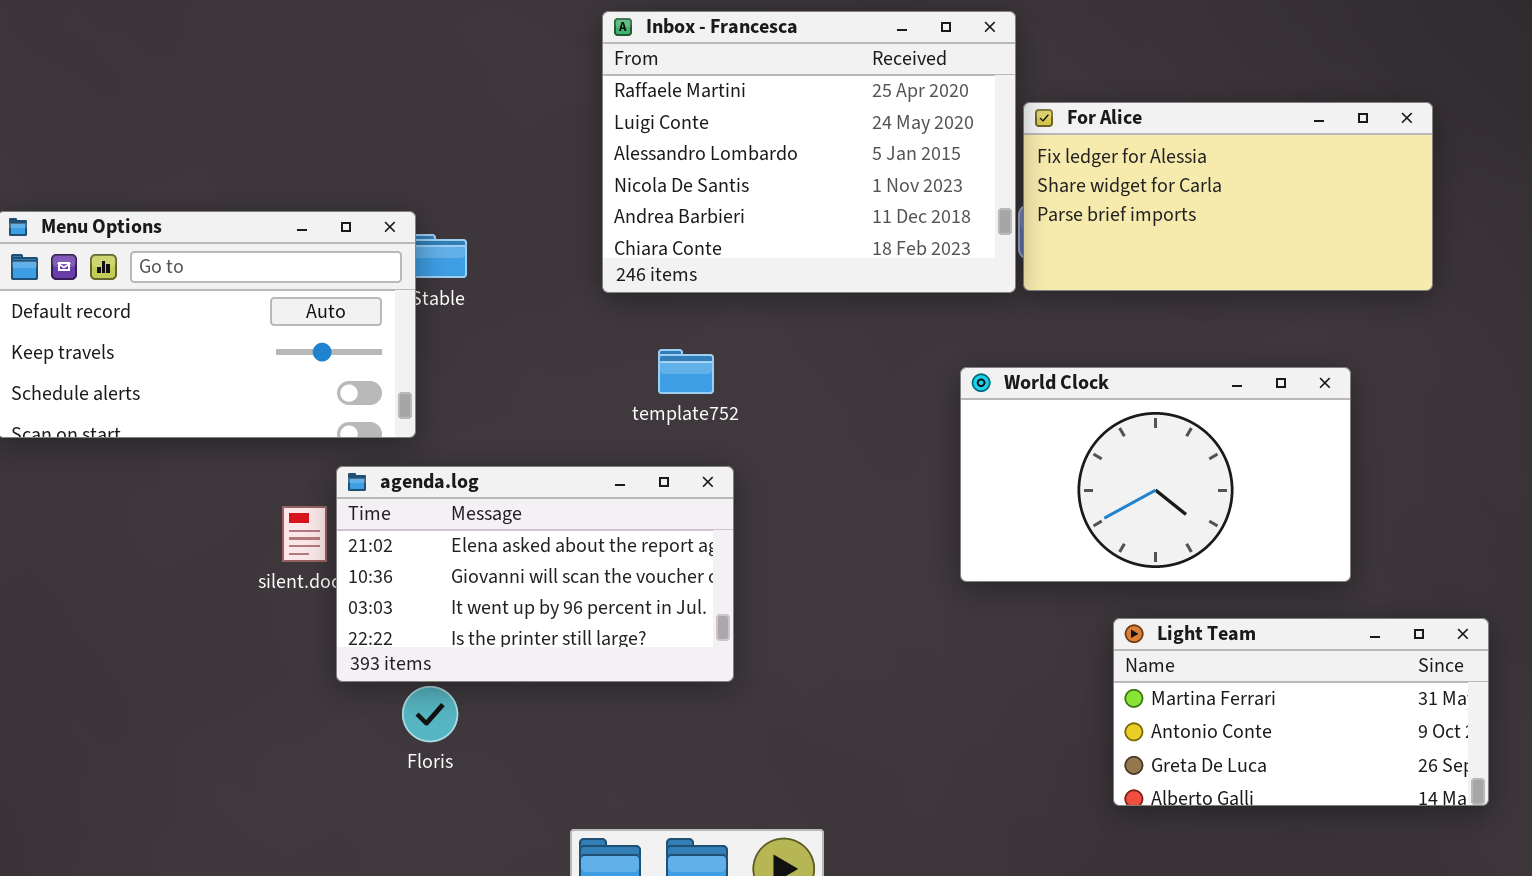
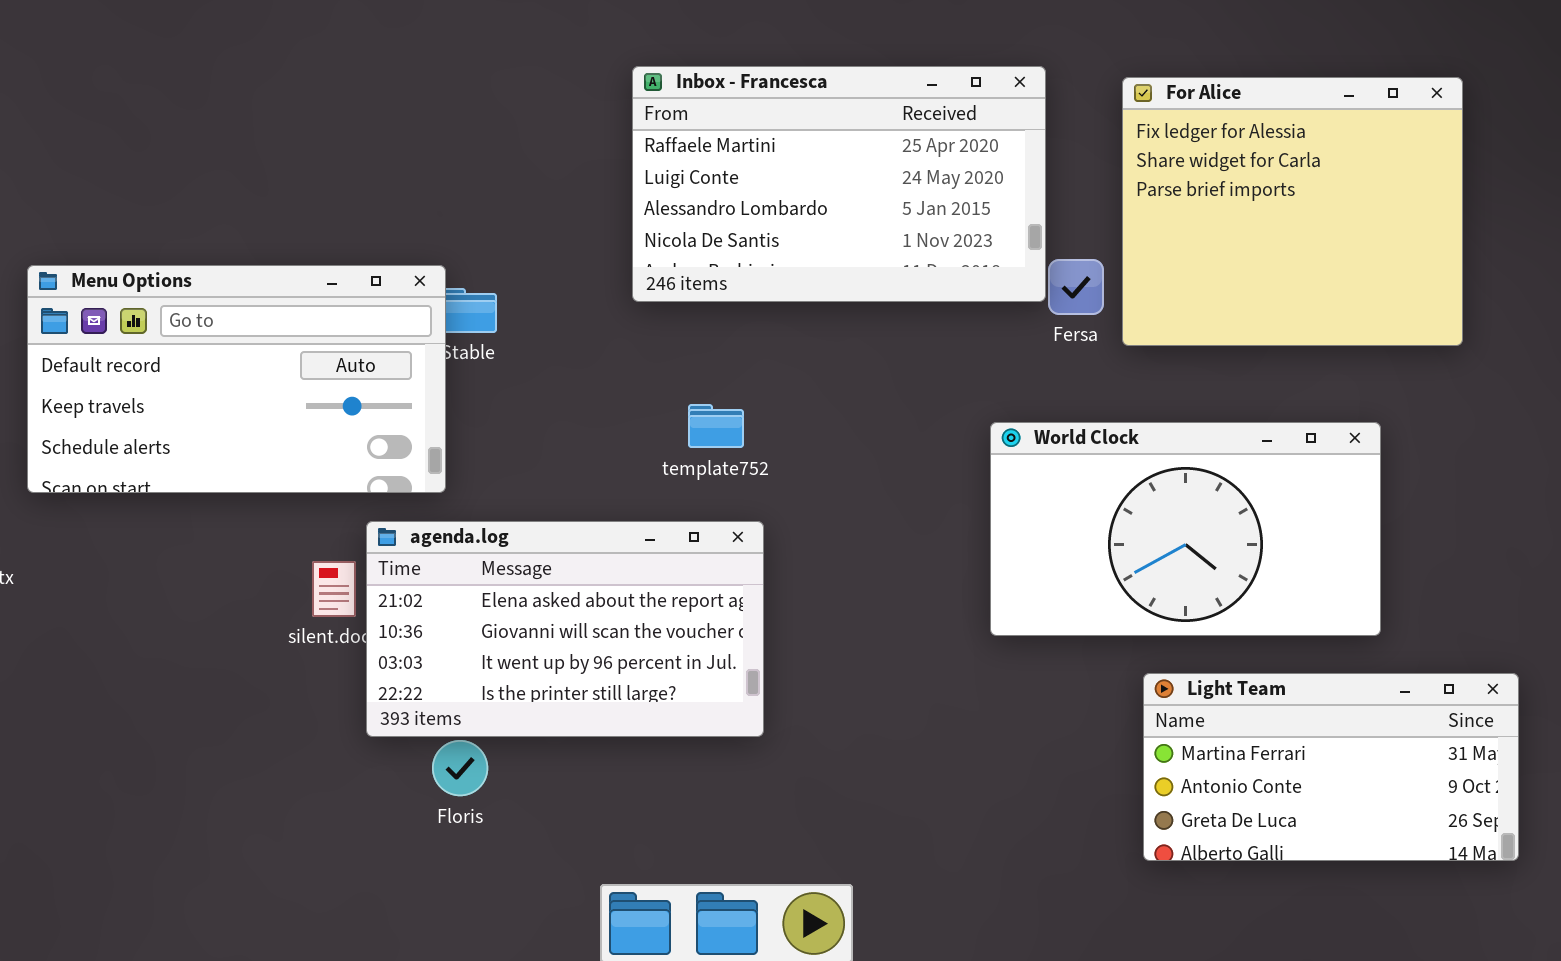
Inbox - Francesca: [602,11,1016,293] -> [632,66,1046,302], resized
For Alice: [1023,102,1433,291] -> [1122,77,1463,346], resized

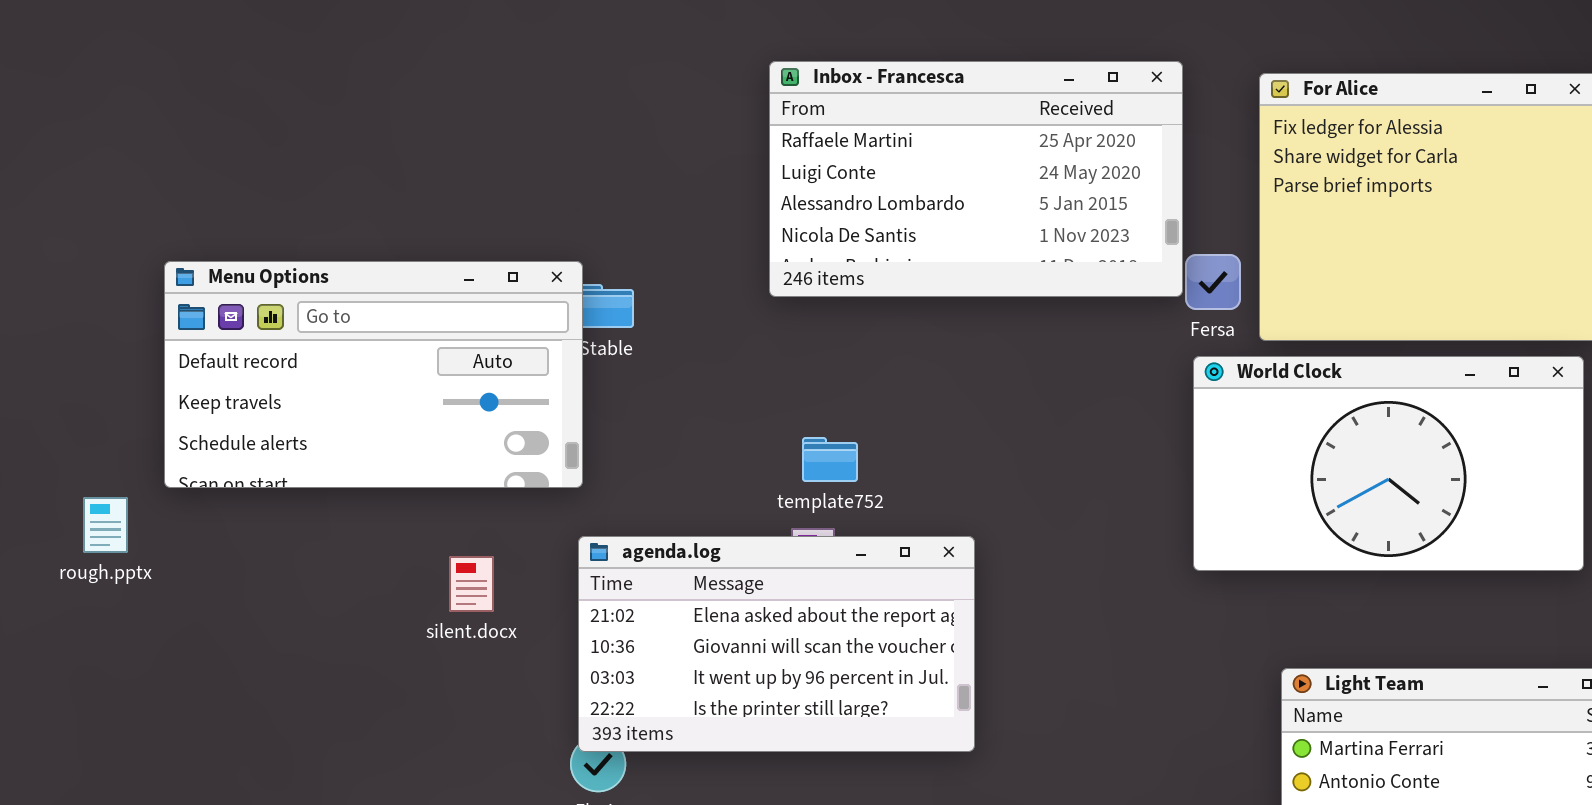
template752: [688,404,744,448] -> [802,437,858,482], moved
World Clock: [990,422,1381,636] -> [1193,356,1584,571], moved
agenda.log: [366,521,764,737] -> [578,536,975,752], moved

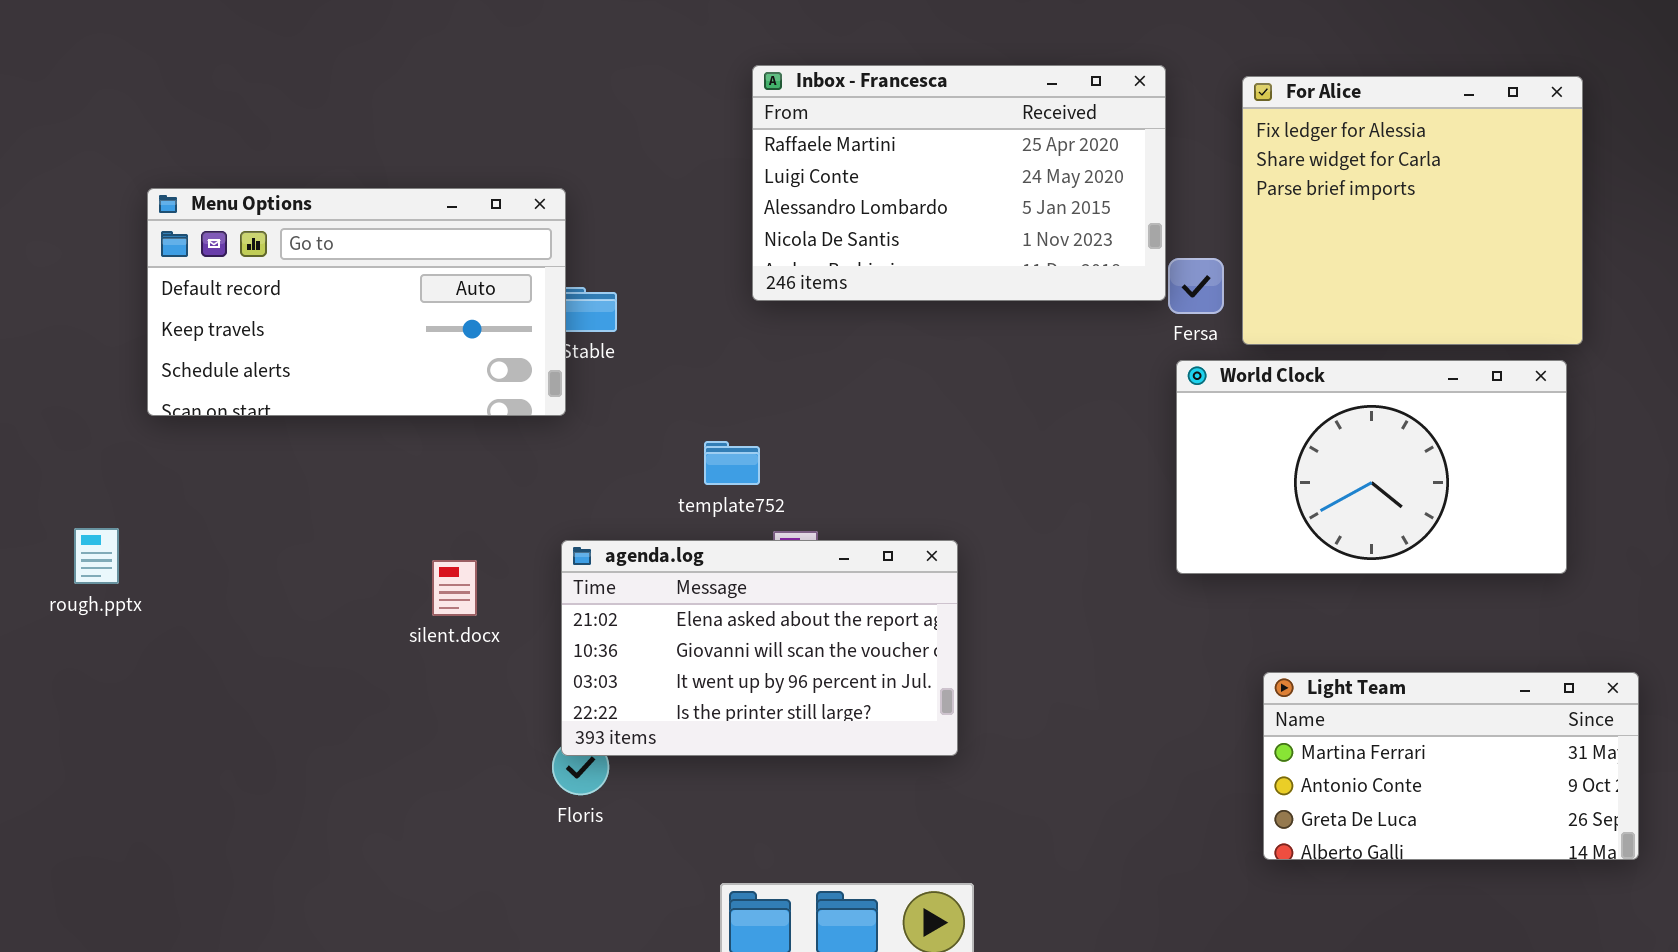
Menu Options: [164,261,583,488] -> [147,188,566,416], moved
template752: [802,437,858,482] -> [704,441,760,485], moved
rough.pptx: [83,497,128,553] -> [74,528,119,584], moved

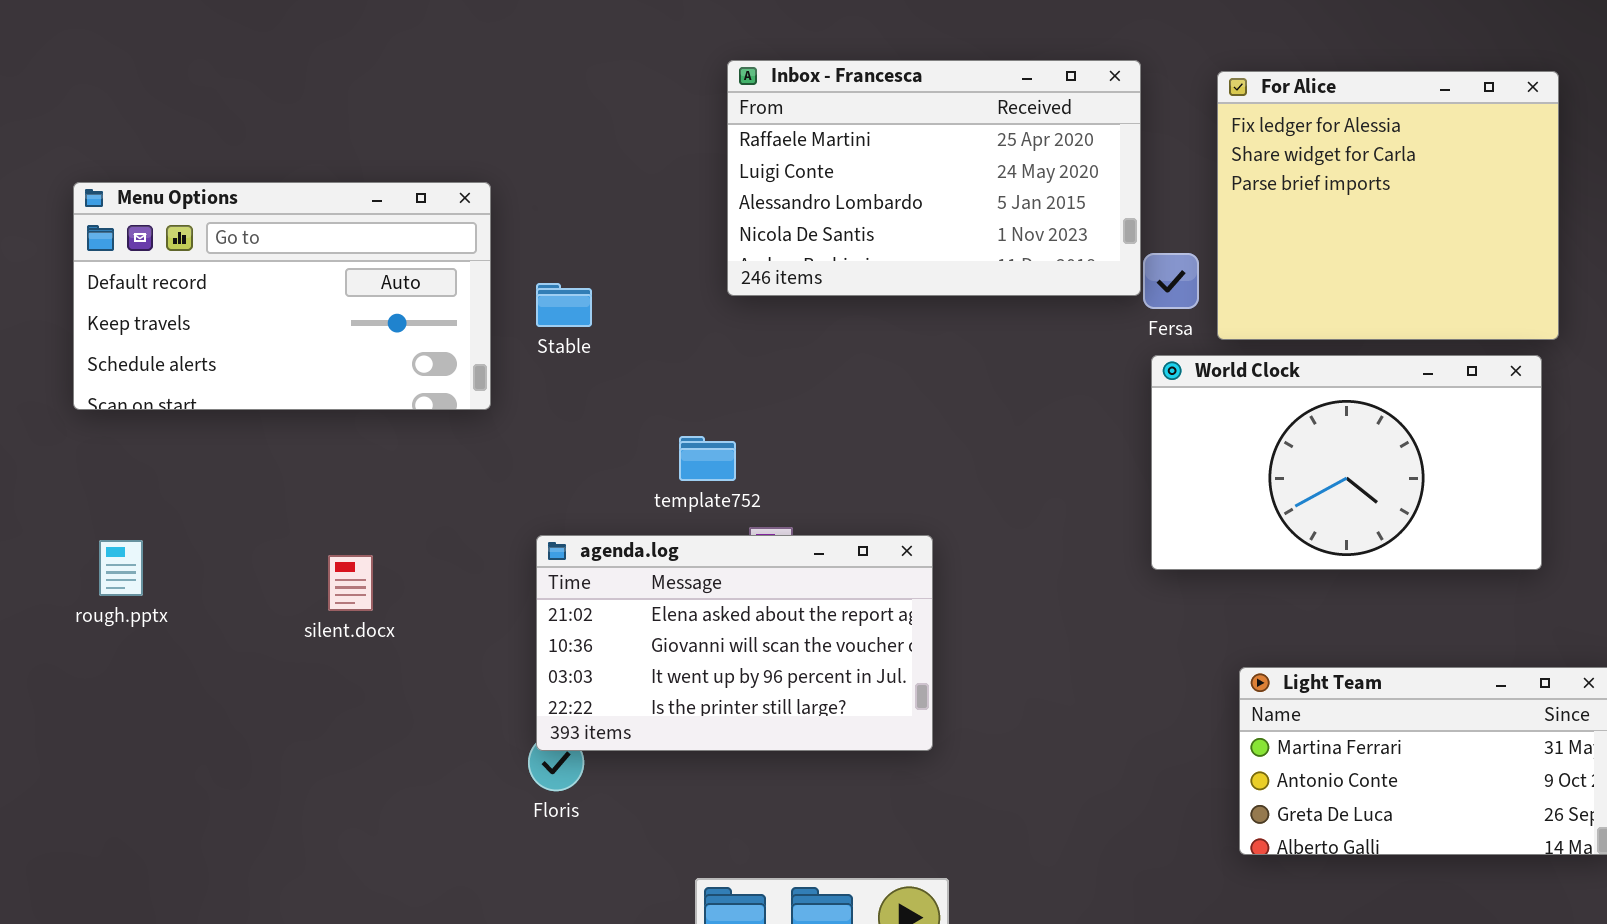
Menu Options: [147,188,566,416] -> [73,182,491,410], moved
rough.pptx: [74,528,119,584] -> [99,540,143,596], moved
silent.docx: [432,560,477,616] -> [328,555,373,611], moved

